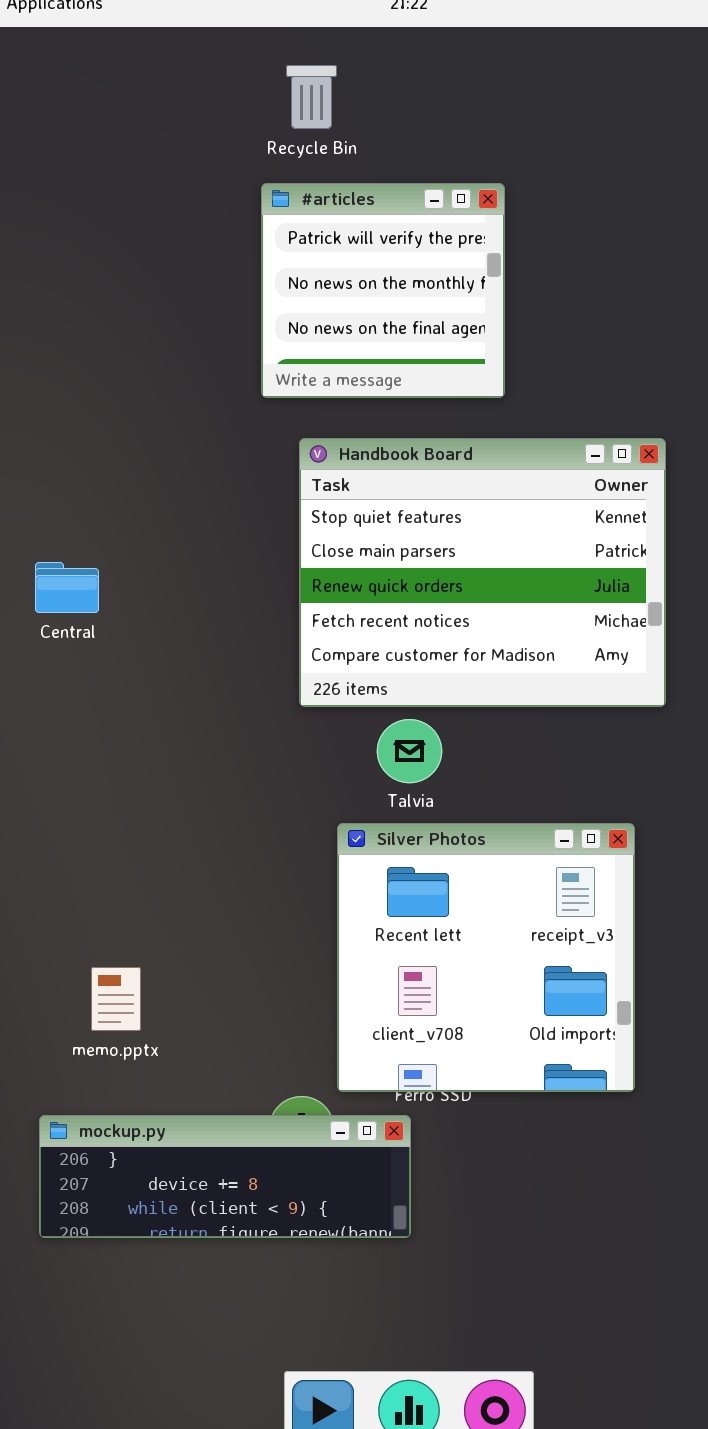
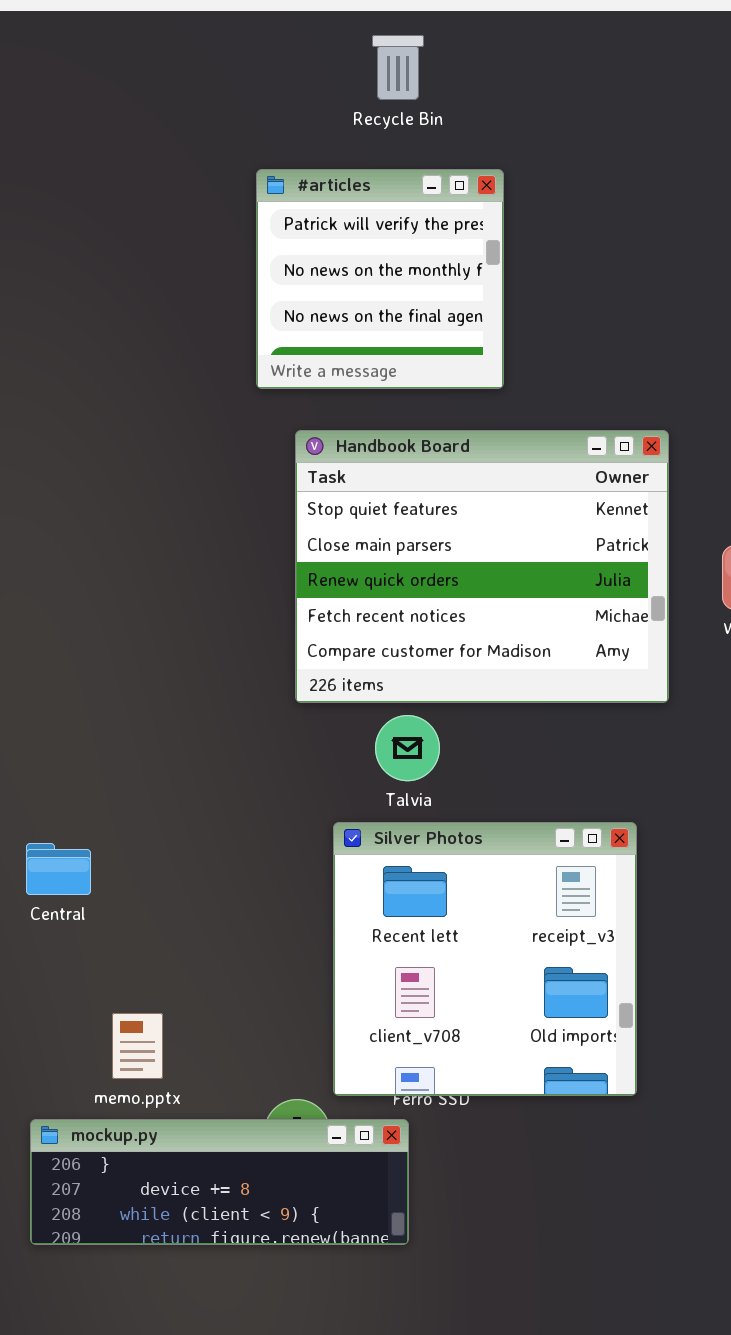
Recycle Bin: [286,65,337,129] -> [372,35,424,100], moved
Central: [35,562,99,613] -> [26,843,91,895], moved
memo.pptx: [91,967,141,1031] -> [112,1013,163,1079], moved

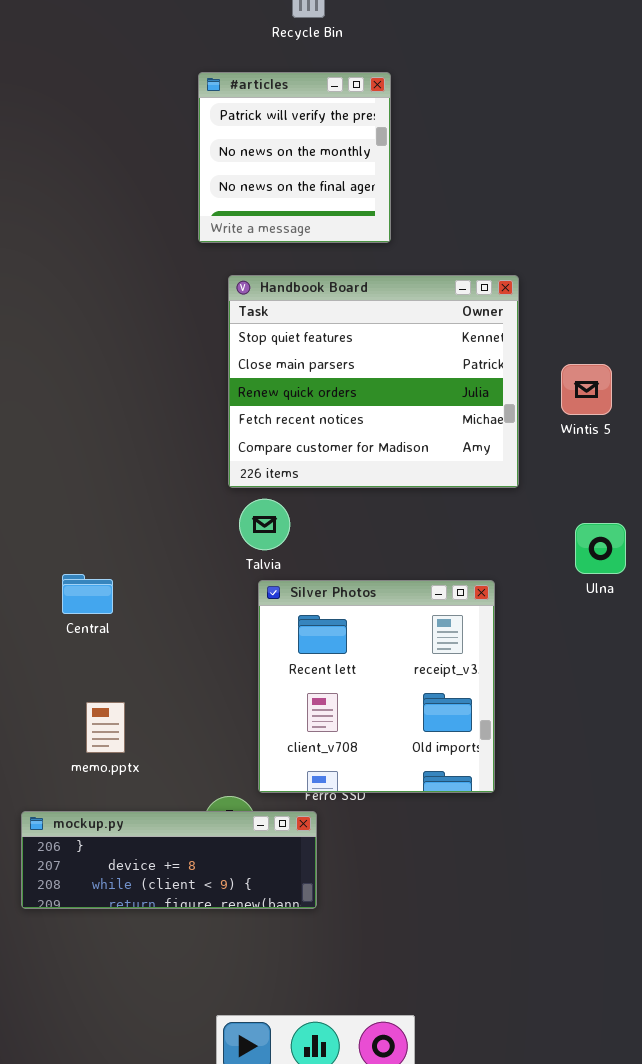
Talvia: [375,715,440,781] -> [239,499,290,550], moved
Central: [26,843,91,895] -> [62,574,113,614], moved
memo.pptx: [112,1013,163,1079] -> [86,702,125,753], moved

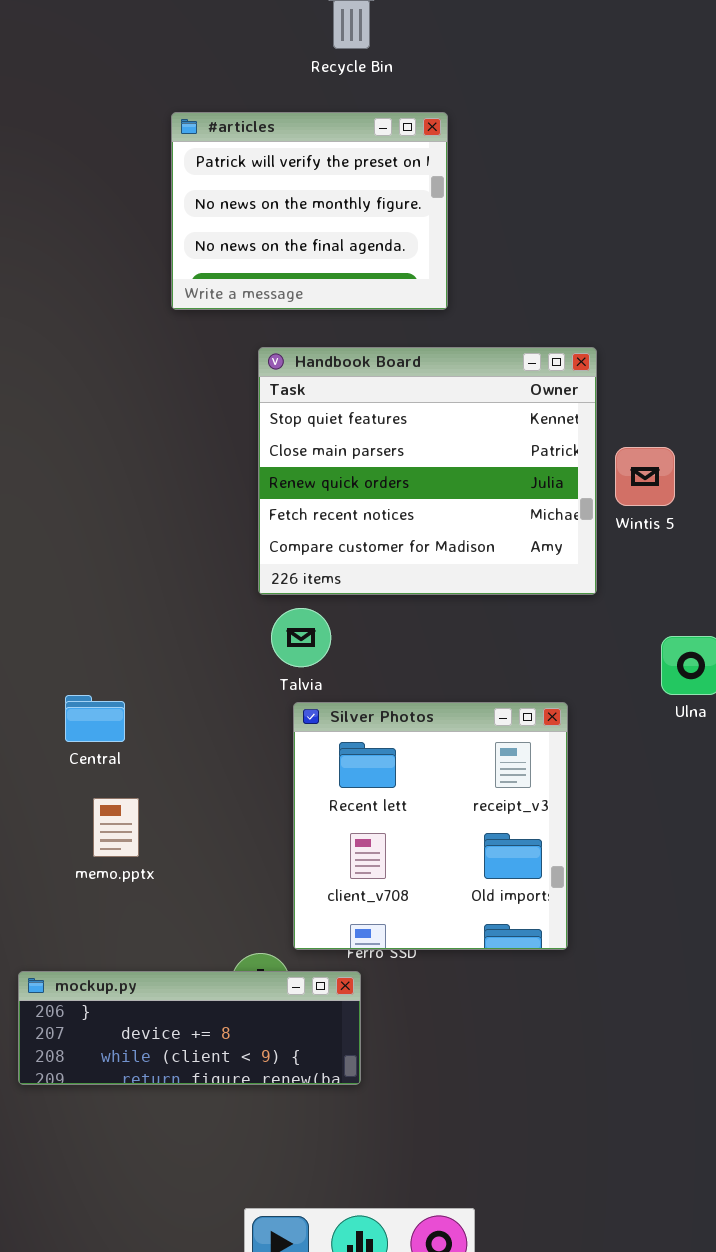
#articles: [198,72,391,243] -> [171,112,448,310], resized
Wintis 5: [561,364,612,415] -> [615,447,675,506], moved
memo.pptx: [86,702,125,753] -> [93,798,139,857], moved

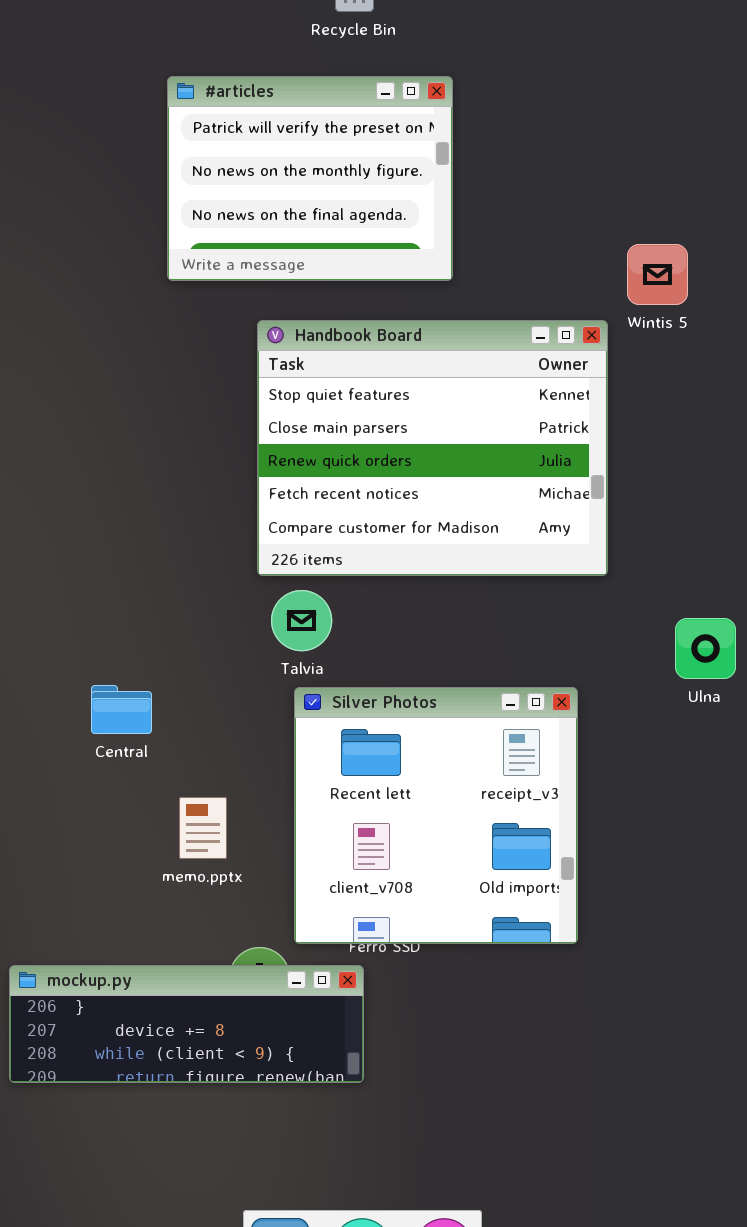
Wintis 5: [615,447,675,506] -> [627,244,688,305], moved
Central: [65,695,125,742] -> [91,685,152,734], moved
memo.pptx: [93,798,139,857] -> [179,797,227,859], moved

